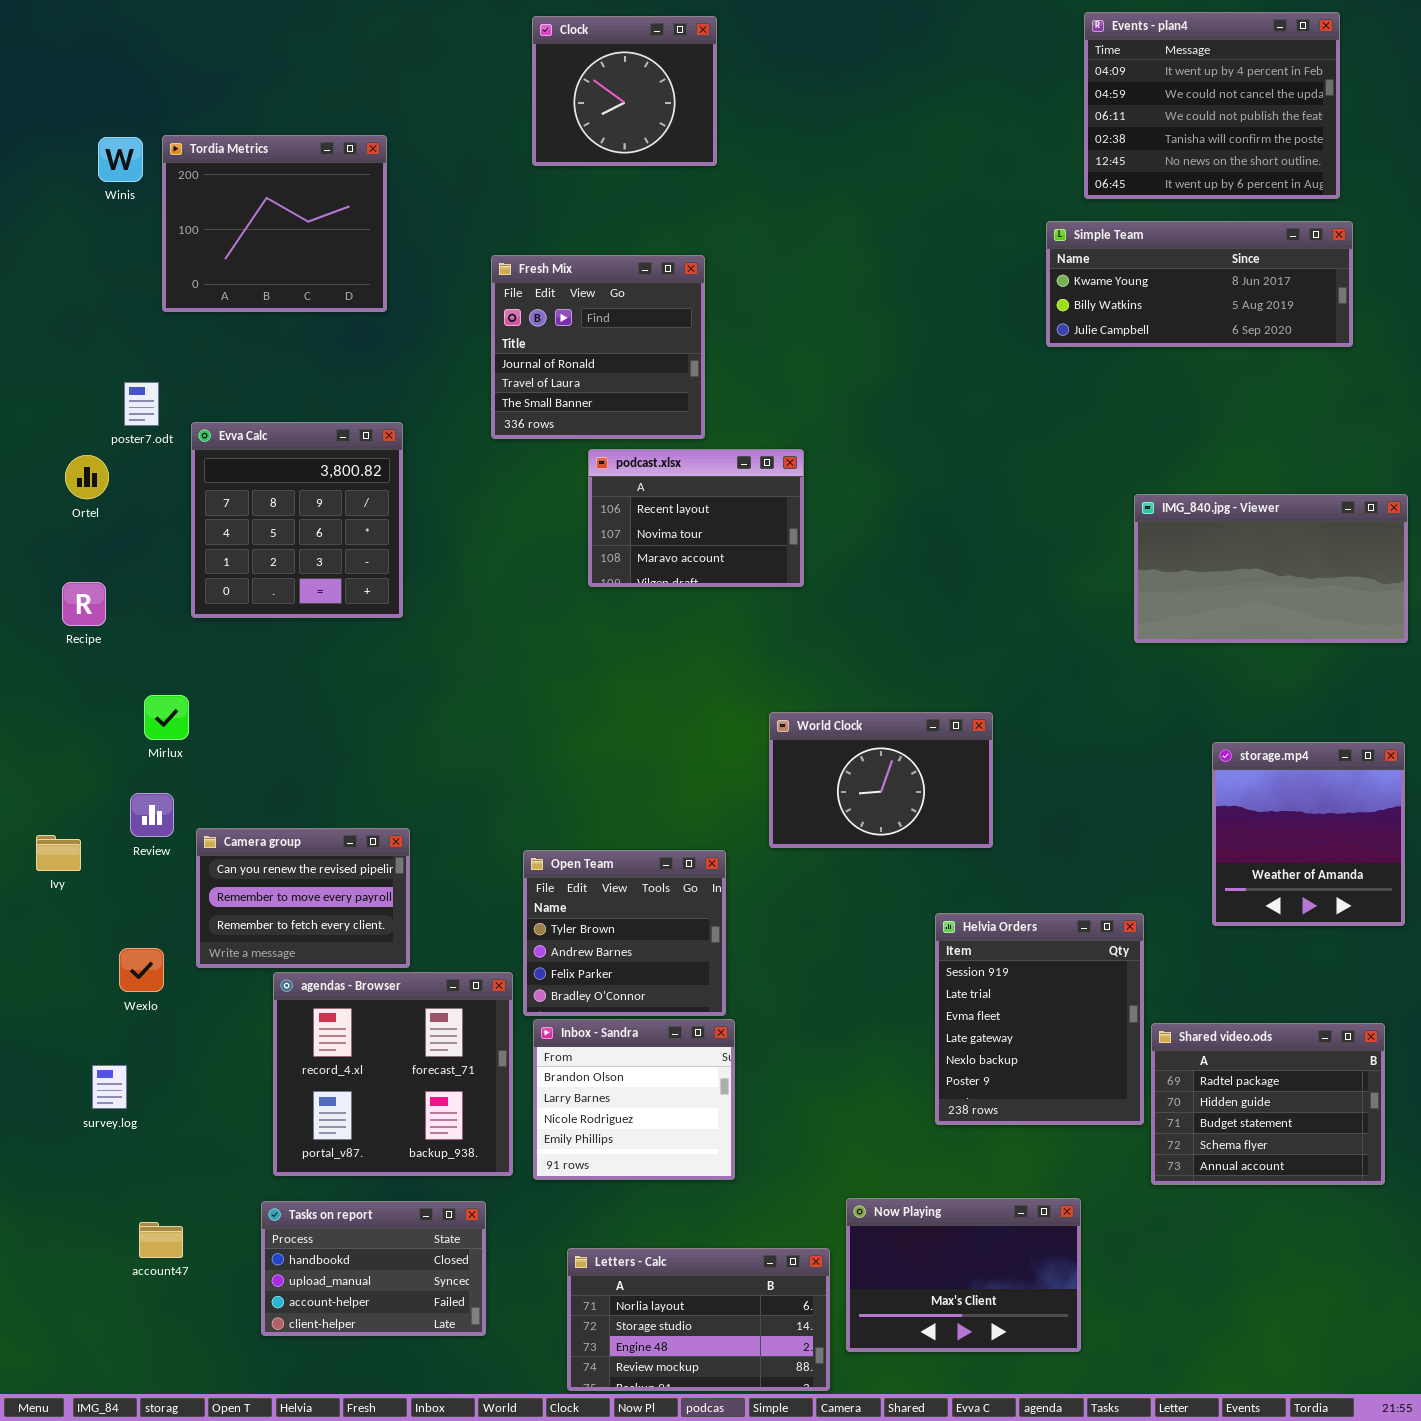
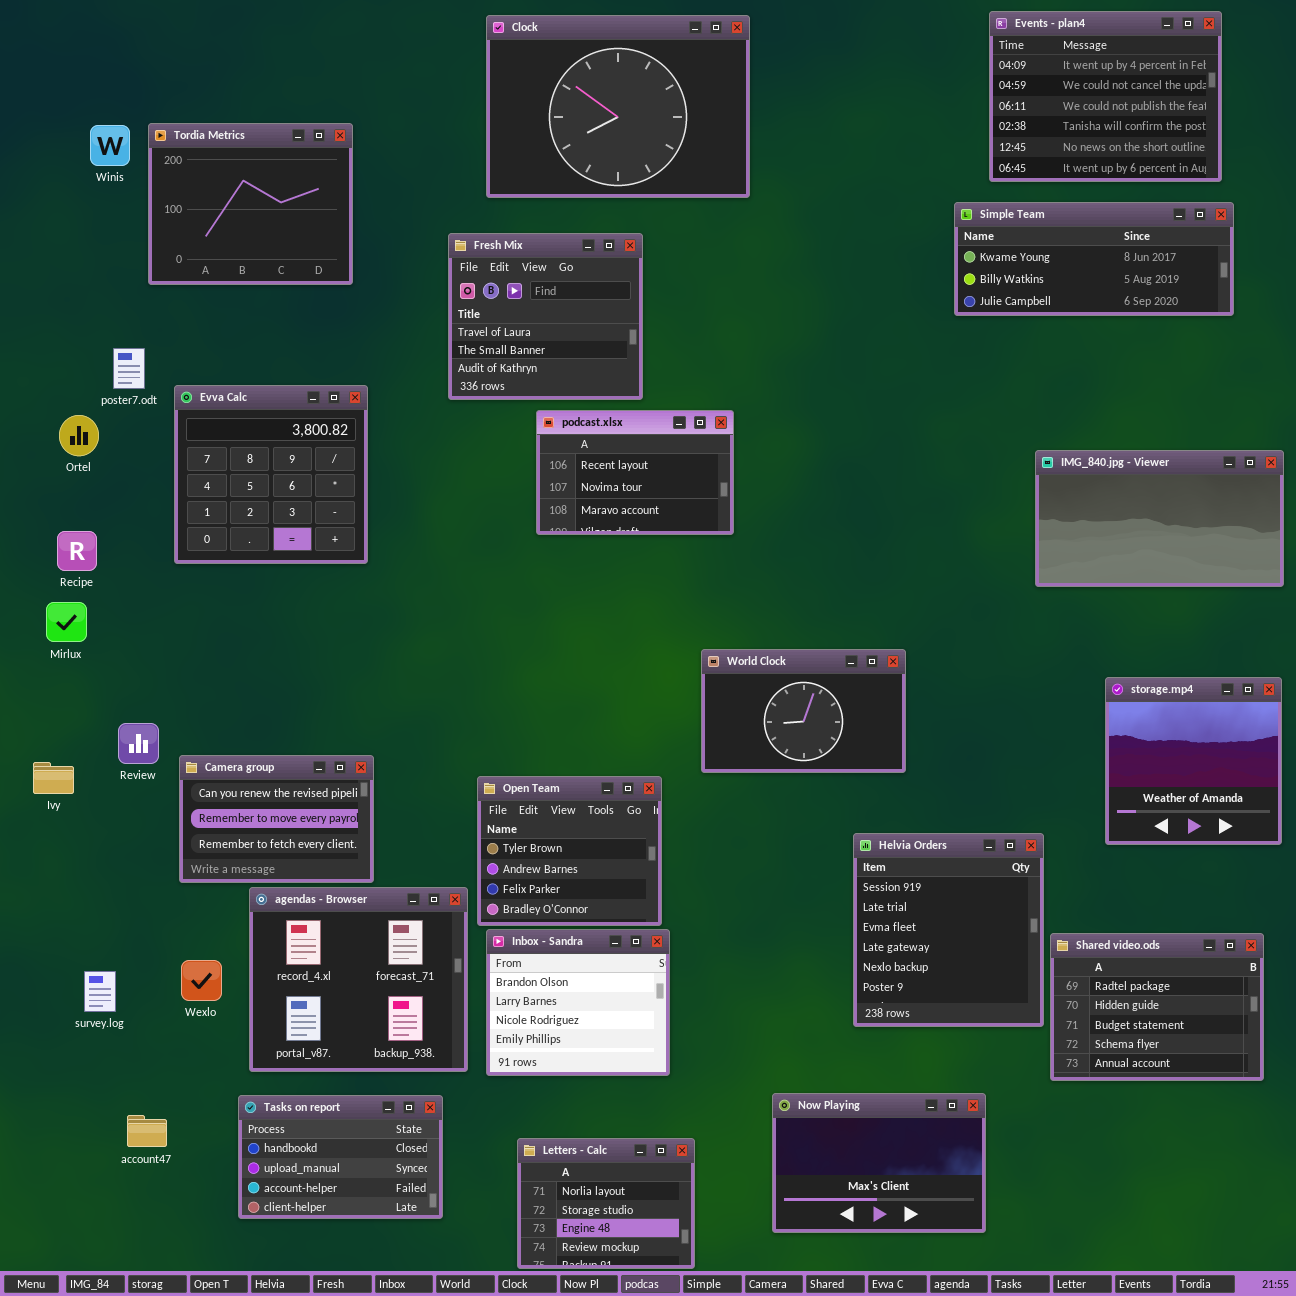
Clock: [532,16,717,166] -> [486,15,750,198], resized
Fresh Mix: [491,255,705,439] -> [448,233,643,400], scrolled down 1 row
Mirlux: [144,695,189,740] -> [46,602,87,642], moved
Wexlo: [119,948,164,992] -> [181,960,222,1001], moved
Letters - Calc: [567,1248,830,1391] -> [517,1138,695,1269], resized

